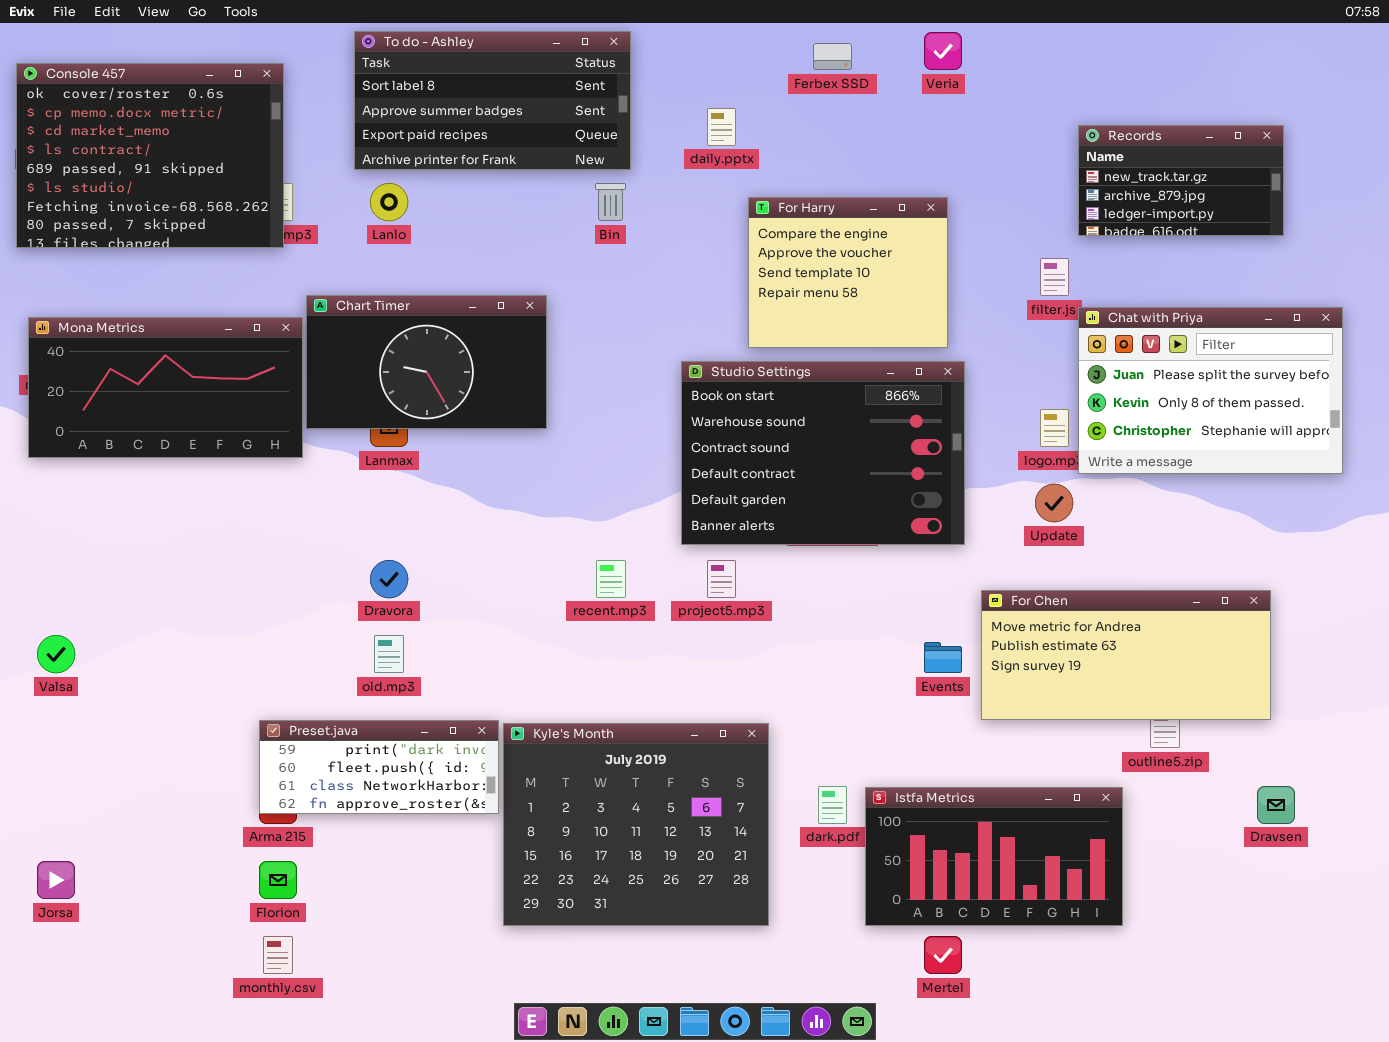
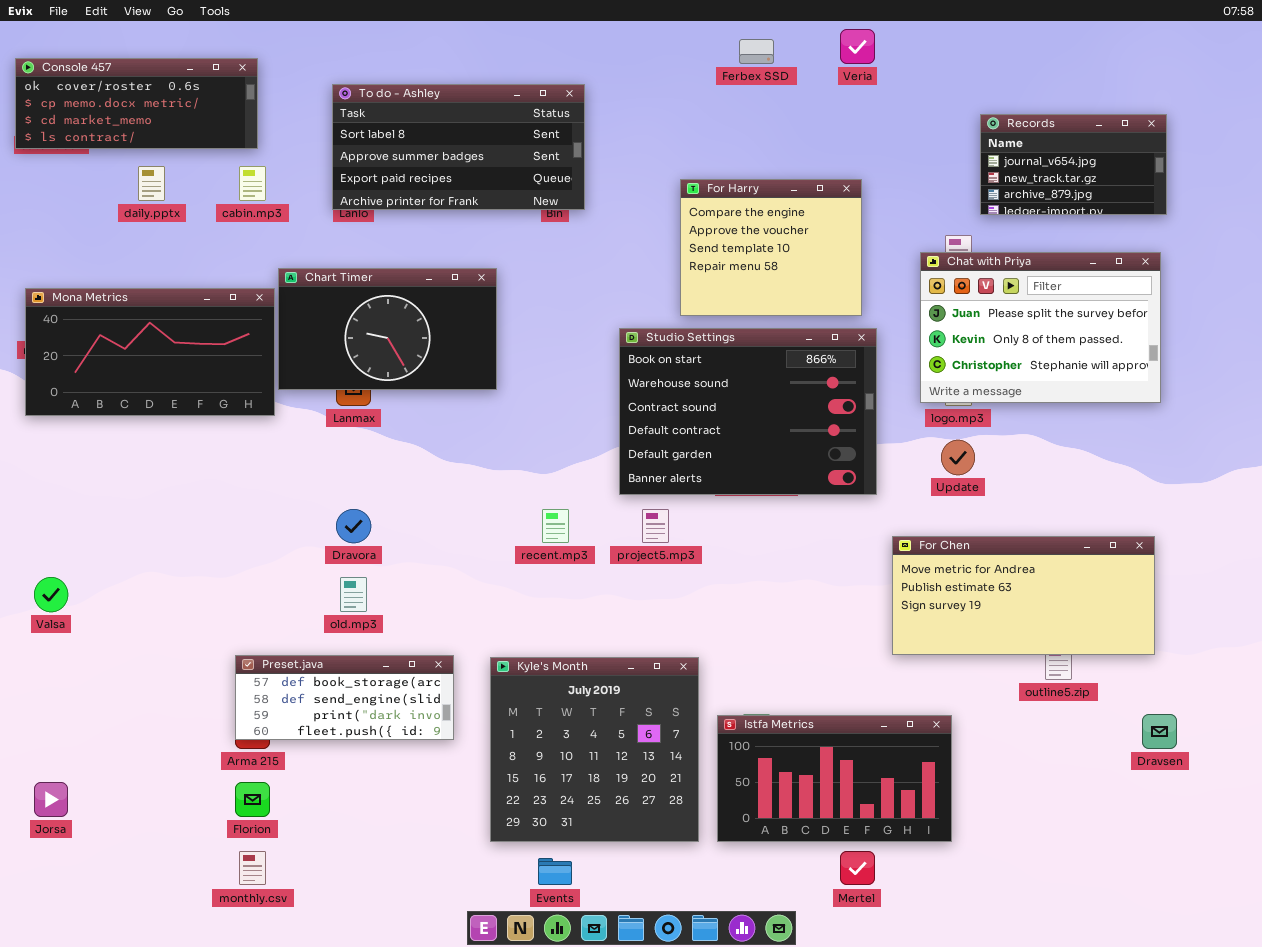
To do - Ashley: [354,31,631,170] -> [332,84,585,210], moved
Console 457: [16,63,284,248] -> [15,58,258,149], resized
daily.pptx: [707,108,736,146] -> [138,166,165,201], moved
Records: [1078,125,1284,236] -> [980,114,1167,215], scrolled up 1 row
Chat with Priya: [1078,307,1343,474] -> [920,252,1161,403], moved
Events: [924,642,962,673] -> [538,858,572,885], moved
Preset.java: [259,720,499,814] -> [235,655,454,740], scrolled up 2 rows
Kyle's Month: [503,723,769,926] -> [490,657,699,842], resized
Istfa Metrics: [865,787,1123,926] -> [717,715,952,842], moved

